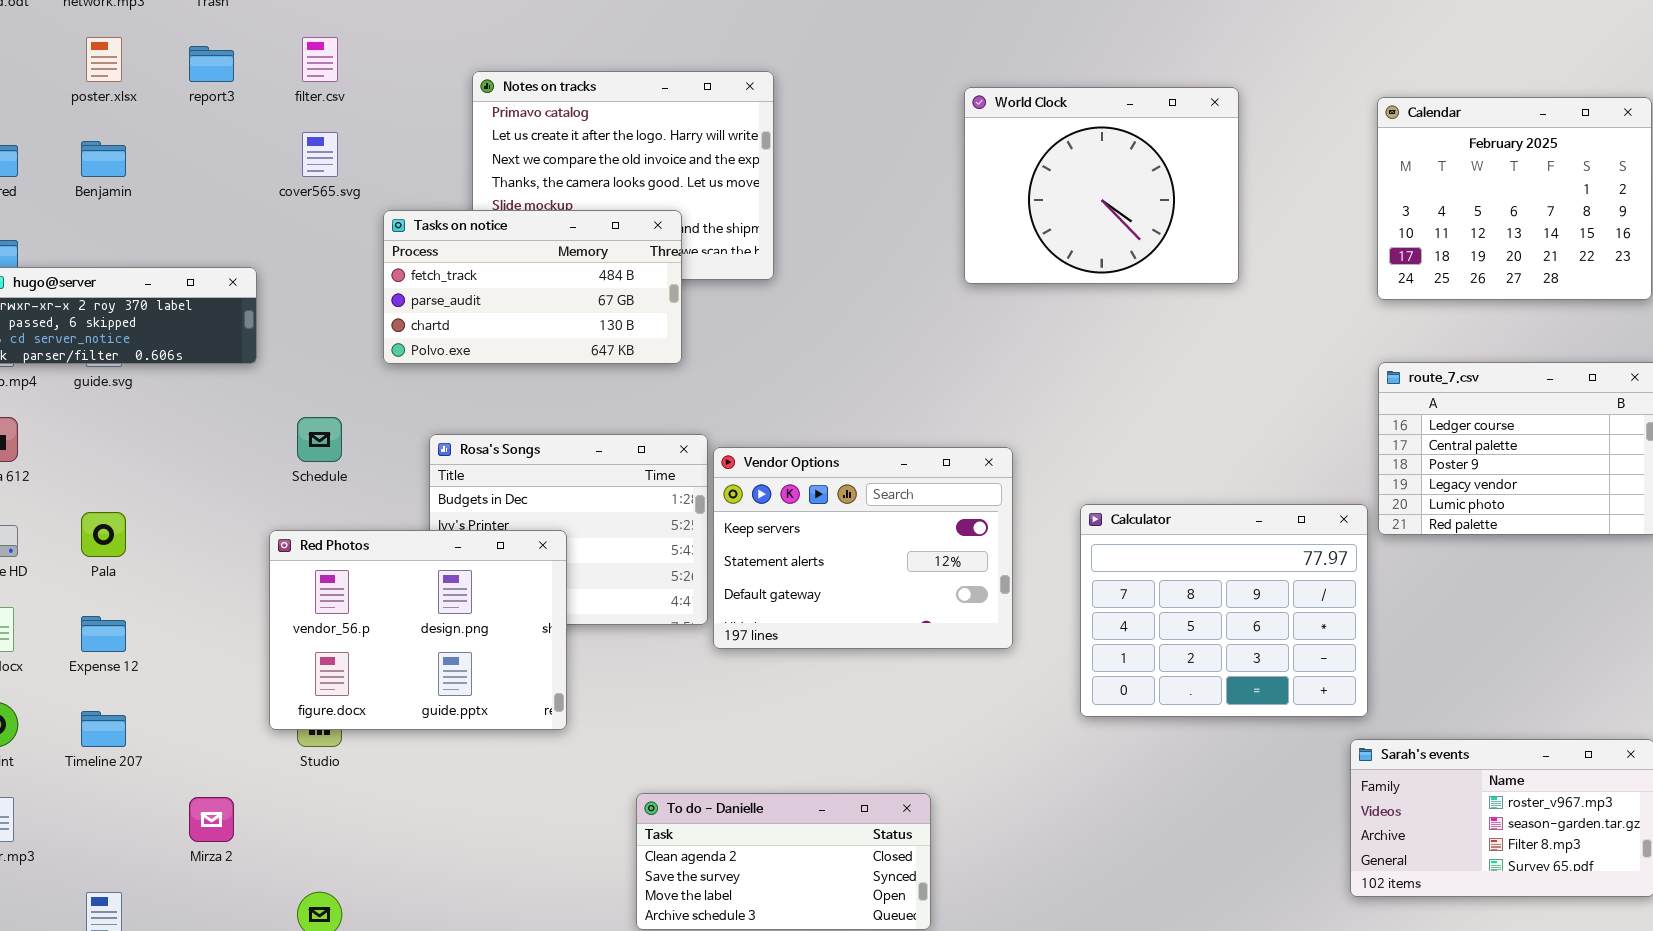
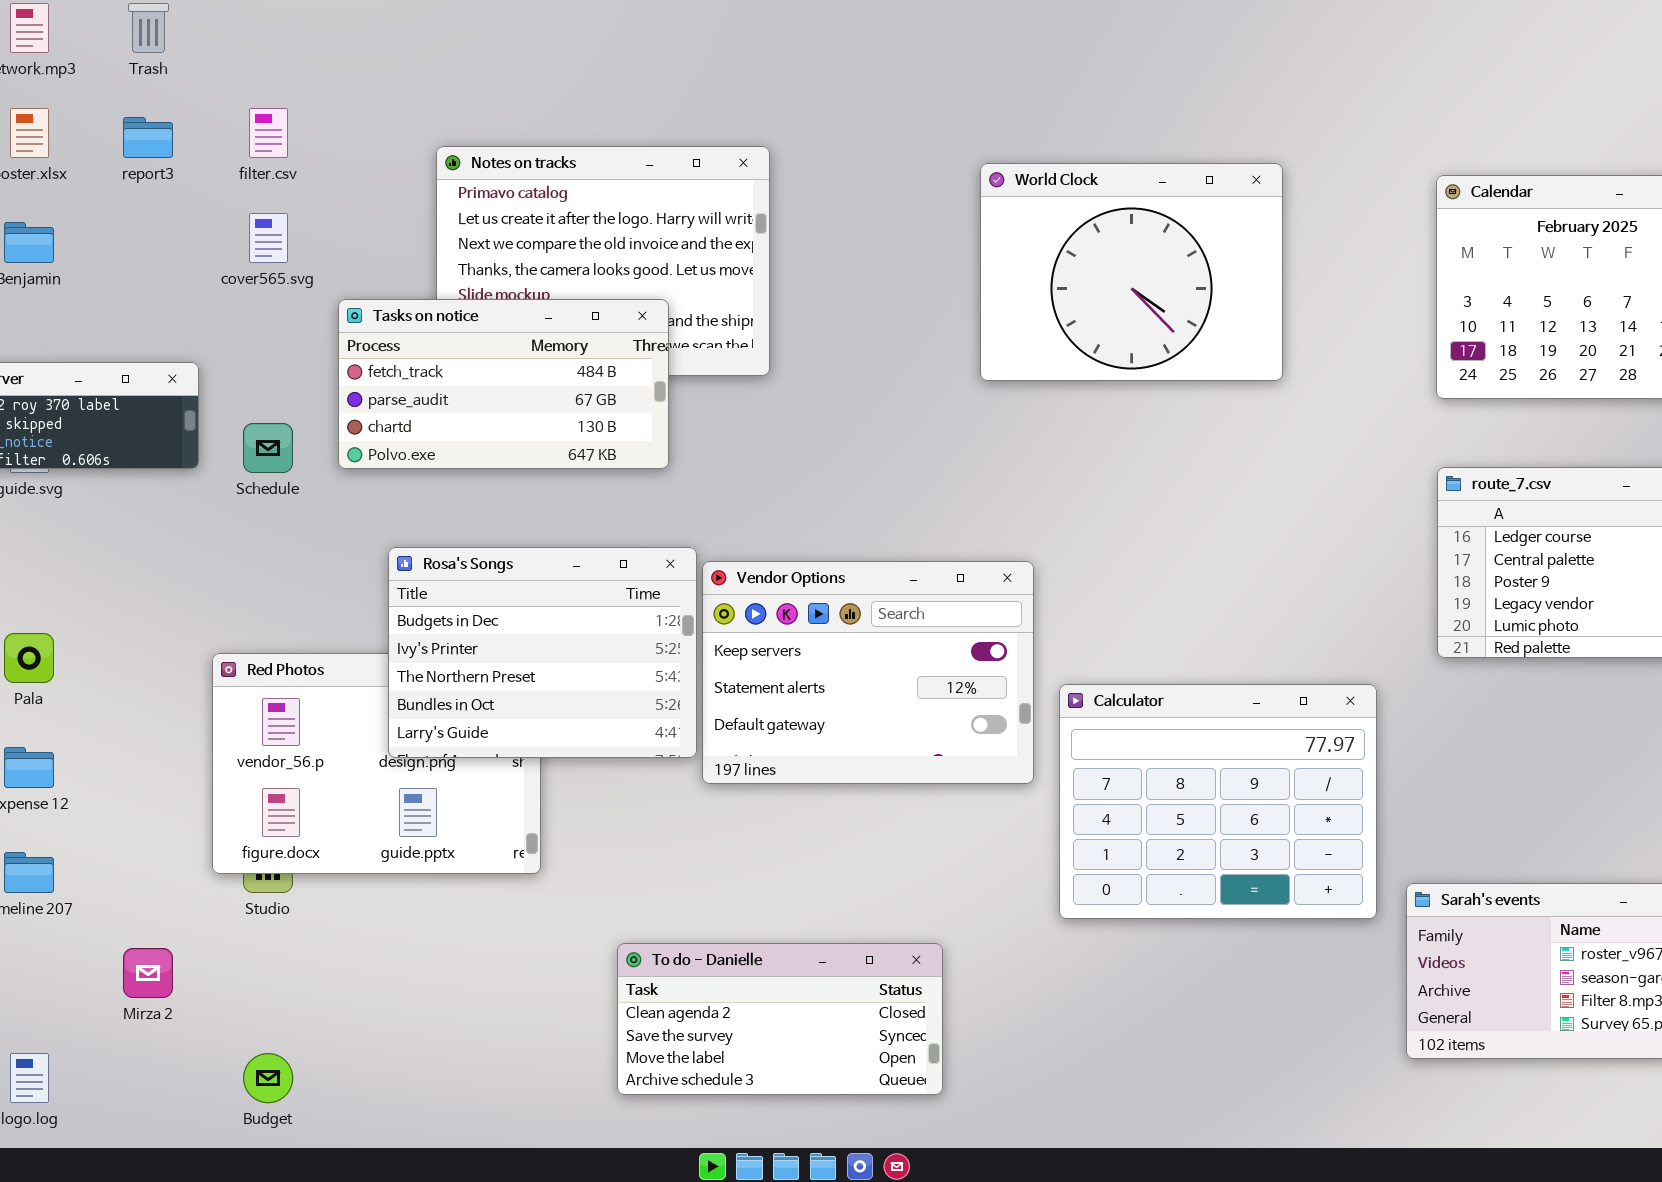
Schedule: [297,417,342,462] -> [243,423,293,473], moved
Rosa's Songs: [429,434,708,625] -> [388,547,697,758], raised
Calculator: [1080,504,1368,717] -> [1059,684,1377,919], moved

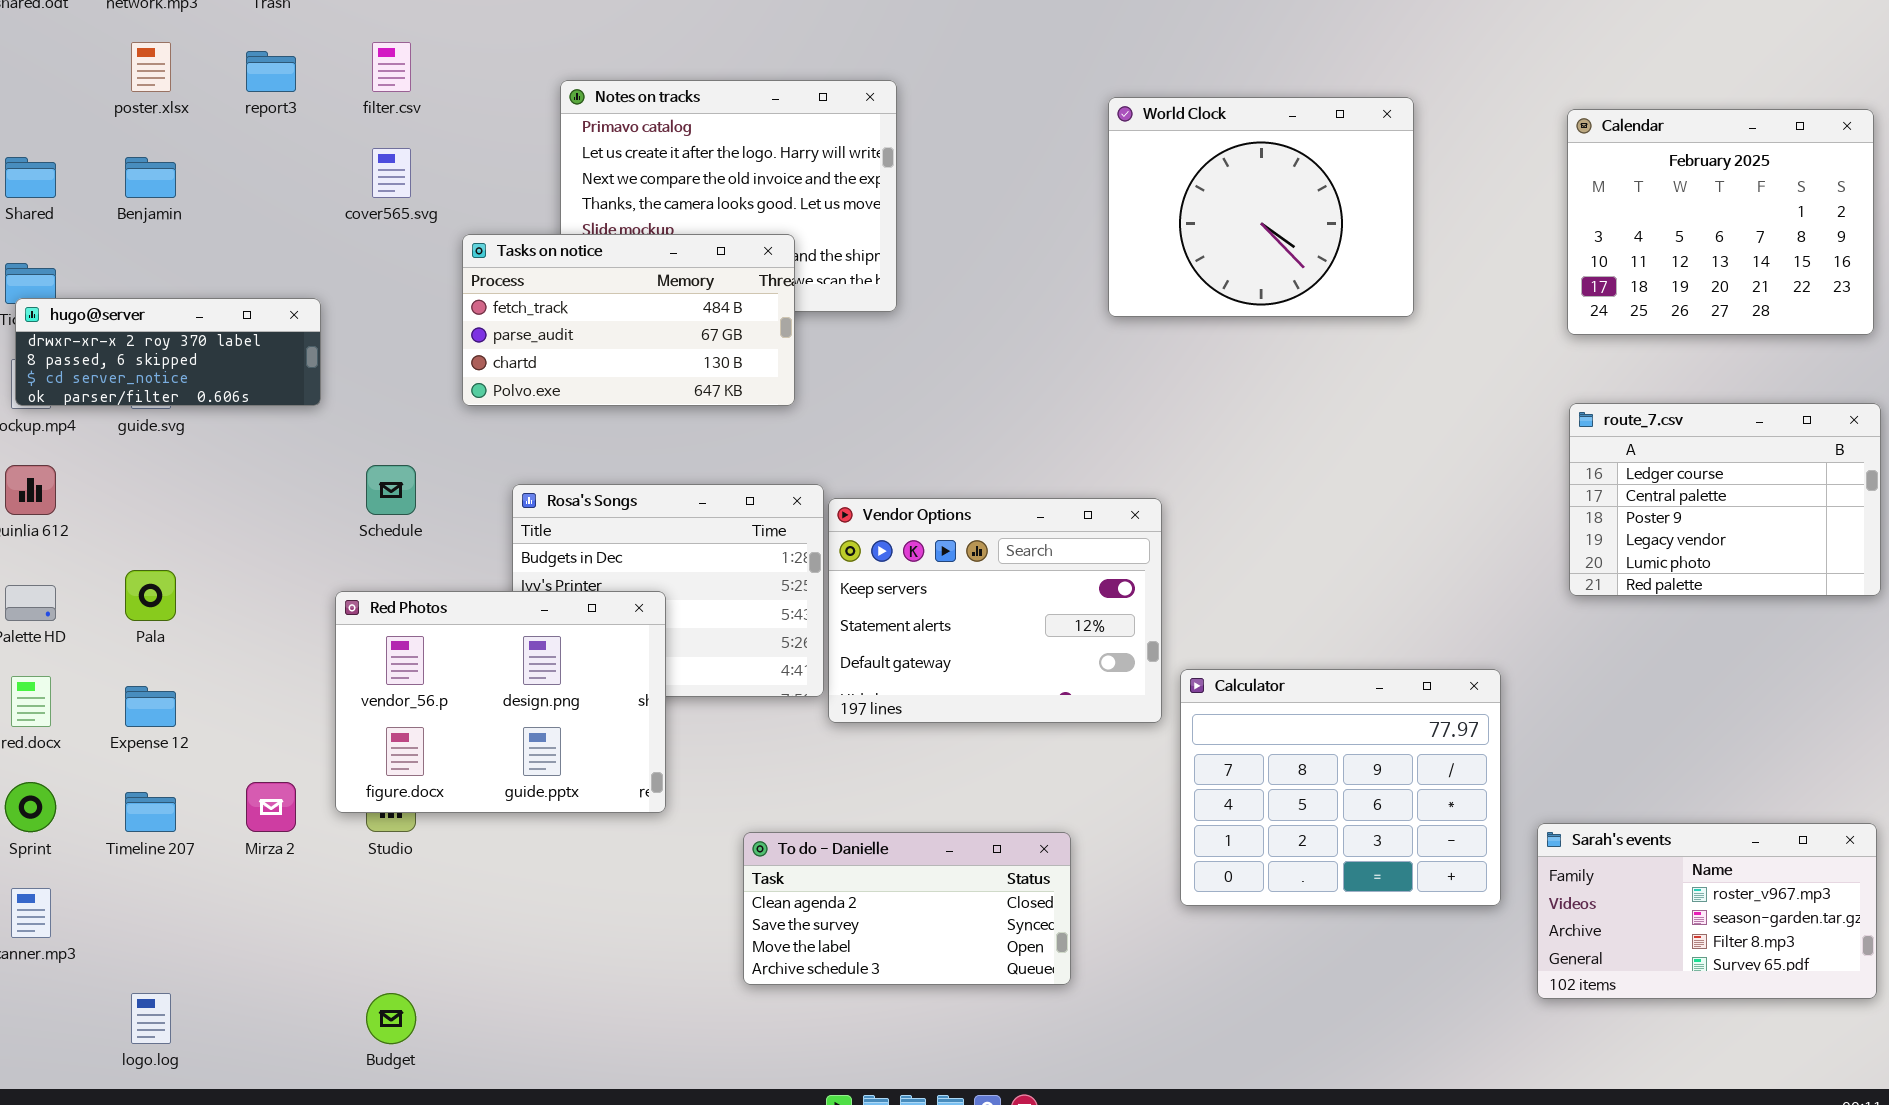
Schedule: [243,423,293,473] -> [366,465,416,515], moved
Red Photos: [212,653,541,874] -> [335,591,666,813], raised
Calculator: [1059,684,1377,919] -> [1180,669,1501,906], moved
To do - Danielle: [617,943,943,1095] -> [743,832,1071,985], moved
Mirza 2: [123,948,173,998] -> [246,782,296,832], moved

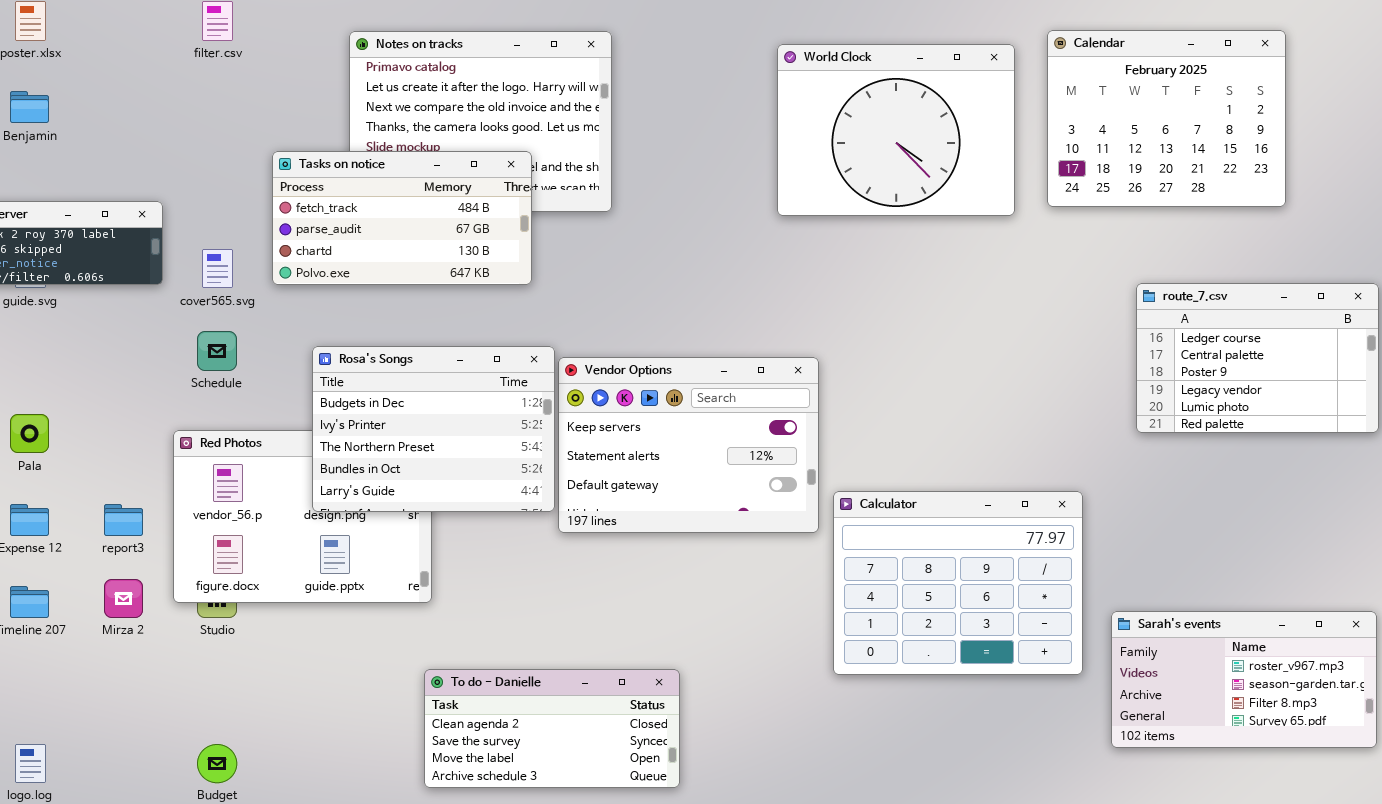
report3: [246,51,296,92] -> [104,504,143,536], moved
Calendar: [1567,109,1874,335] -> [1047,30,1286,207], moved
cover565.svg: [372,148,411,198] -> [202,249,233,288], moved
Rosa's Songs: [512,484,824,697] -> [312,346,555,512], raised
To do - Danielle: [743,832,1071,985] -> [424,669,680,788], moved

